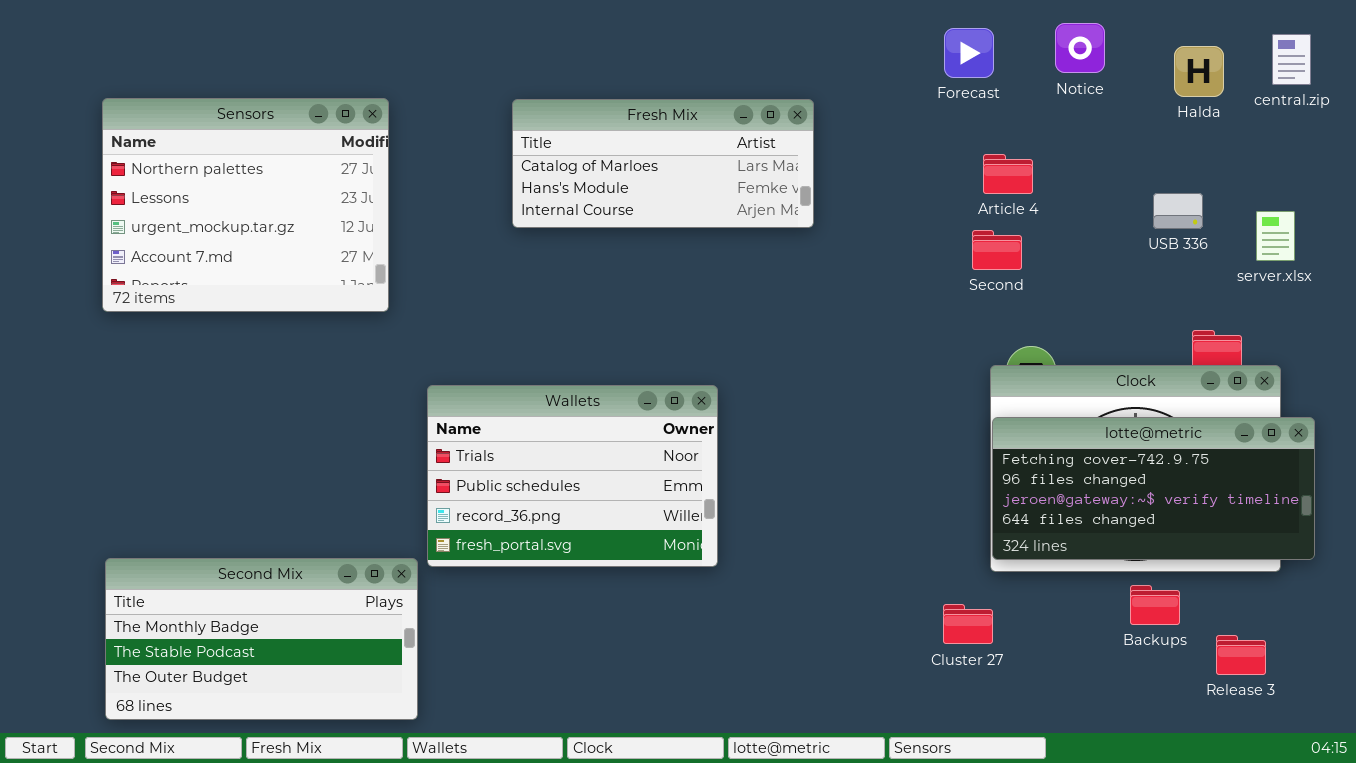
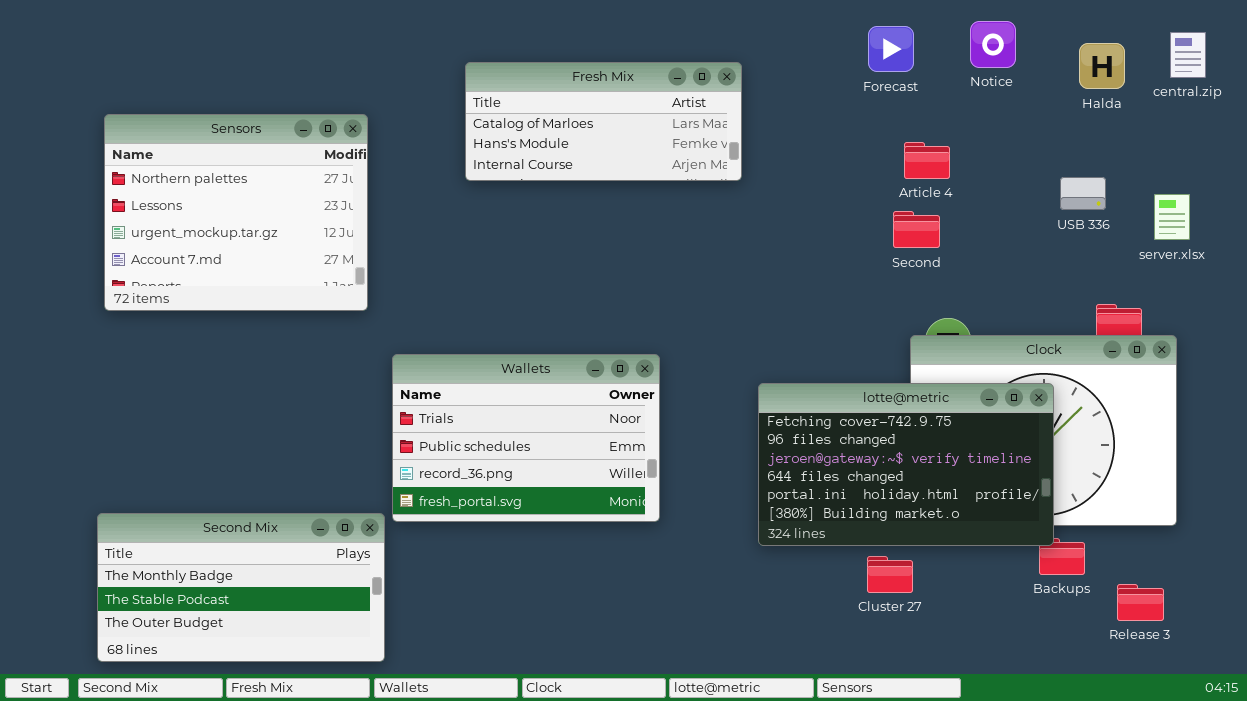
Sensors: [102,98,389,312] -> [104,114,368,311], moved
Fresh Mix: [512,99,814,228] -> [465,62,742,181], moved
lotte@metric: [992,417,1315,560] -> [758,383,1054,546], moved, resized

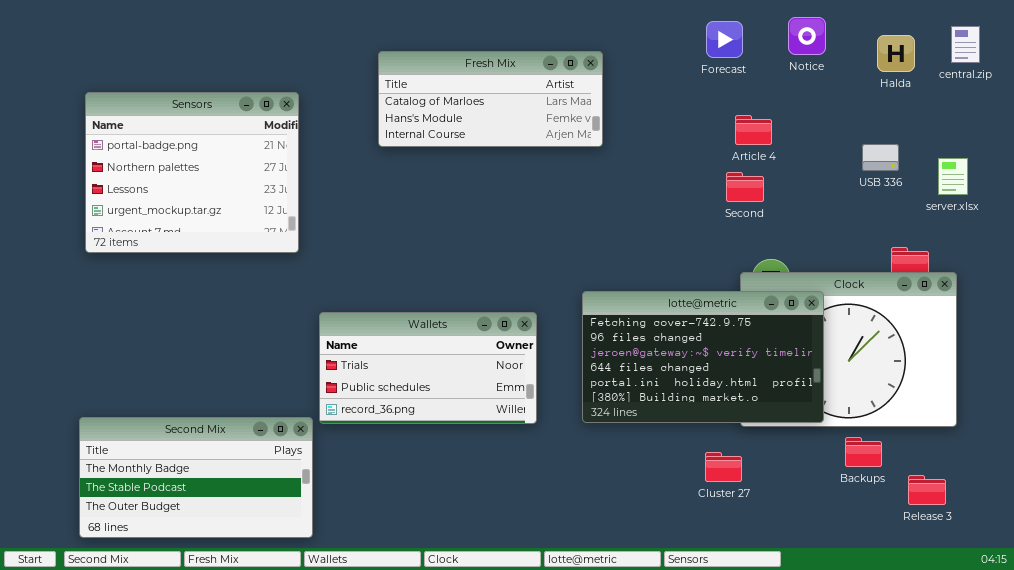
Sensors: [104,114,368,311] -> [85,92,299,253], scrolled up 1 row
Wallets: [392,354,660,522] -> [319,312,537,424], resized
lotte@metric: [758,383,1054,546] -> [582,291,824,423], moved

